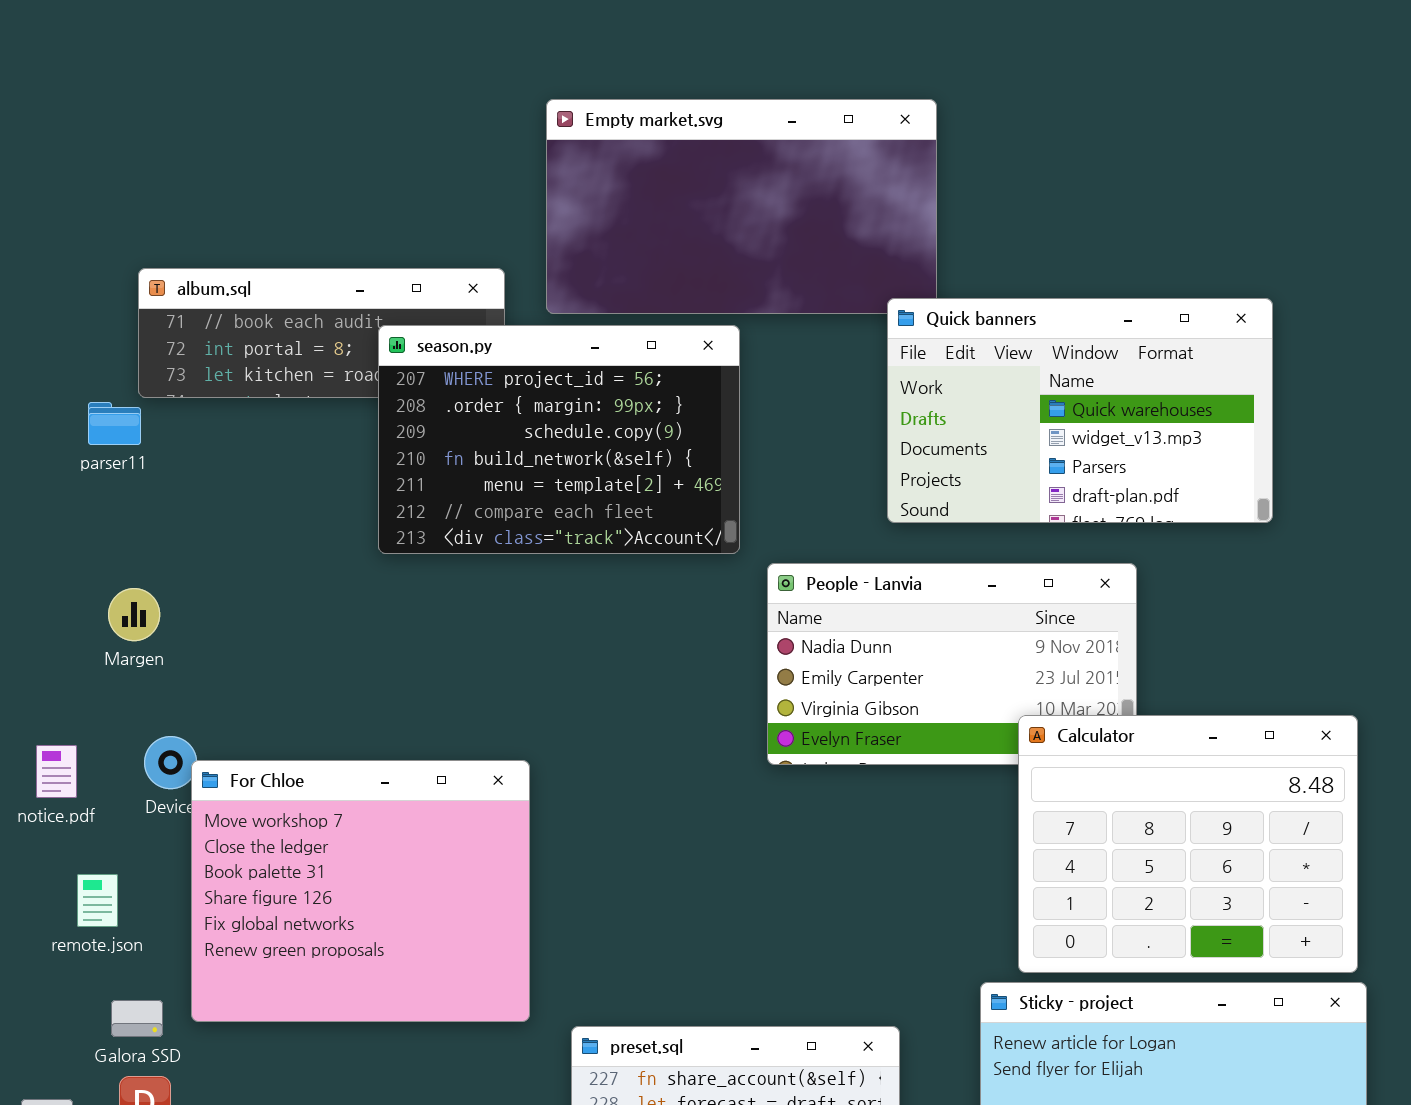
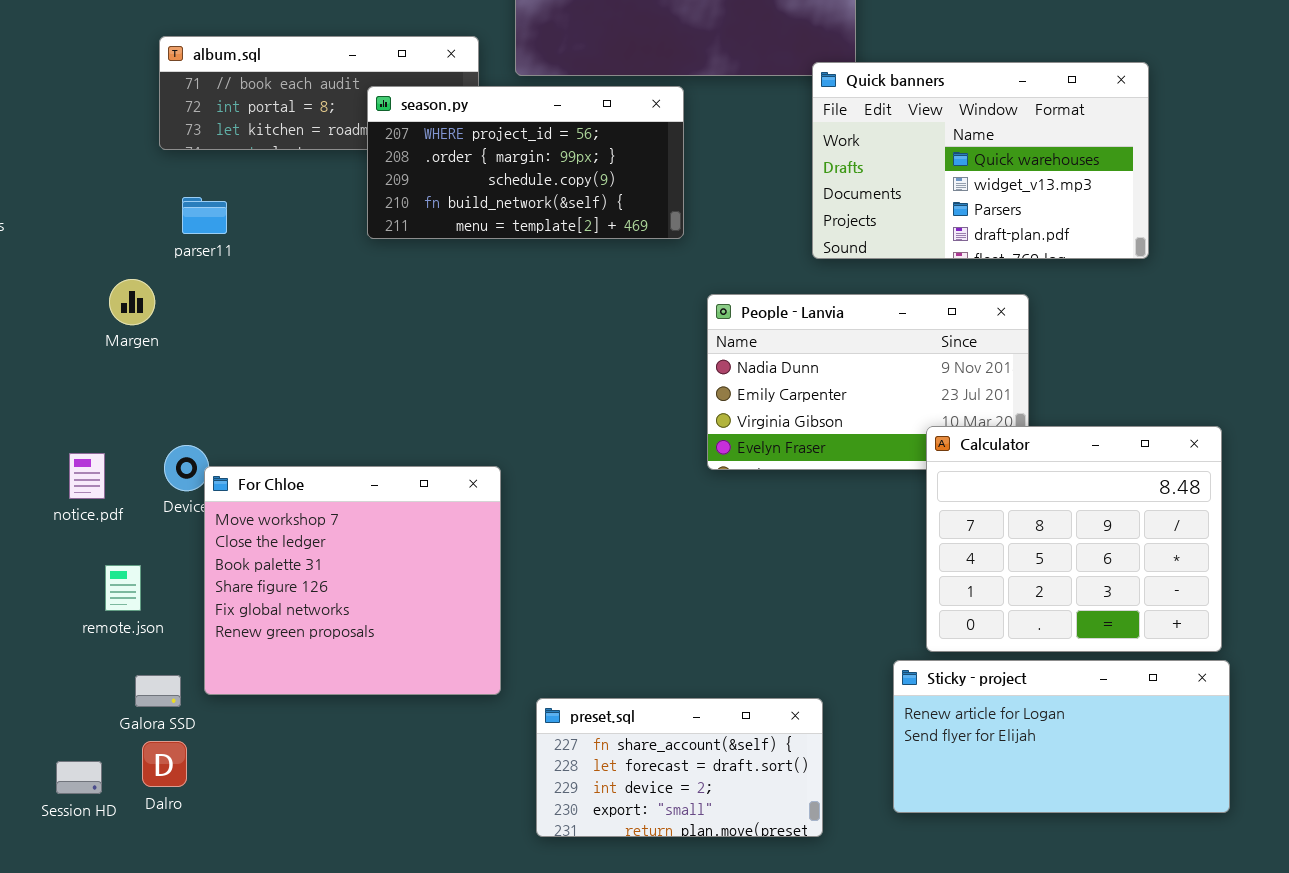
season.py: [378,325,740,554] -> [367,86,684,239], resized
parser11: [88,402,141,445] -> [182,197,227,234], moved
Margen: [108,588,160,641] -> [109,279,155,325], moved

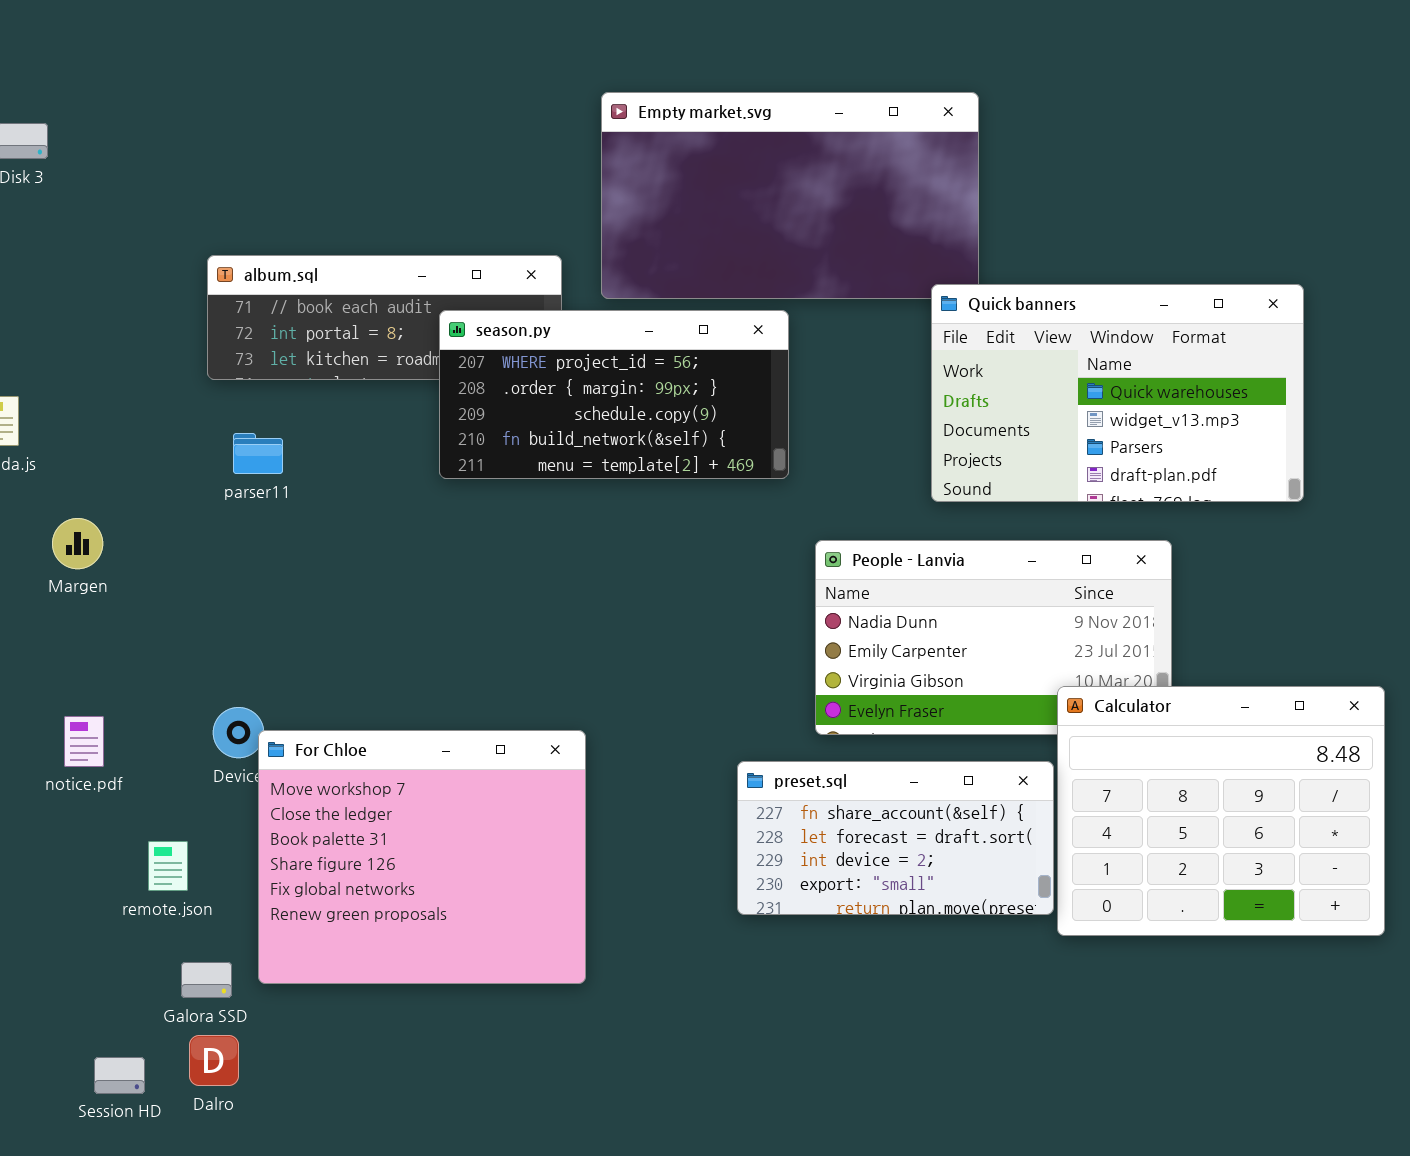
Margen: [109,279,155,325] -> [52,518,103,569], moved
notice.pdf: [69,453,105,499] -> [64,716,104,767], moved
Sticky - project: [893,660,1230,813] -> none, closed
preset.sql: [536,698,823,837] -> [737,761,1054,915], moved

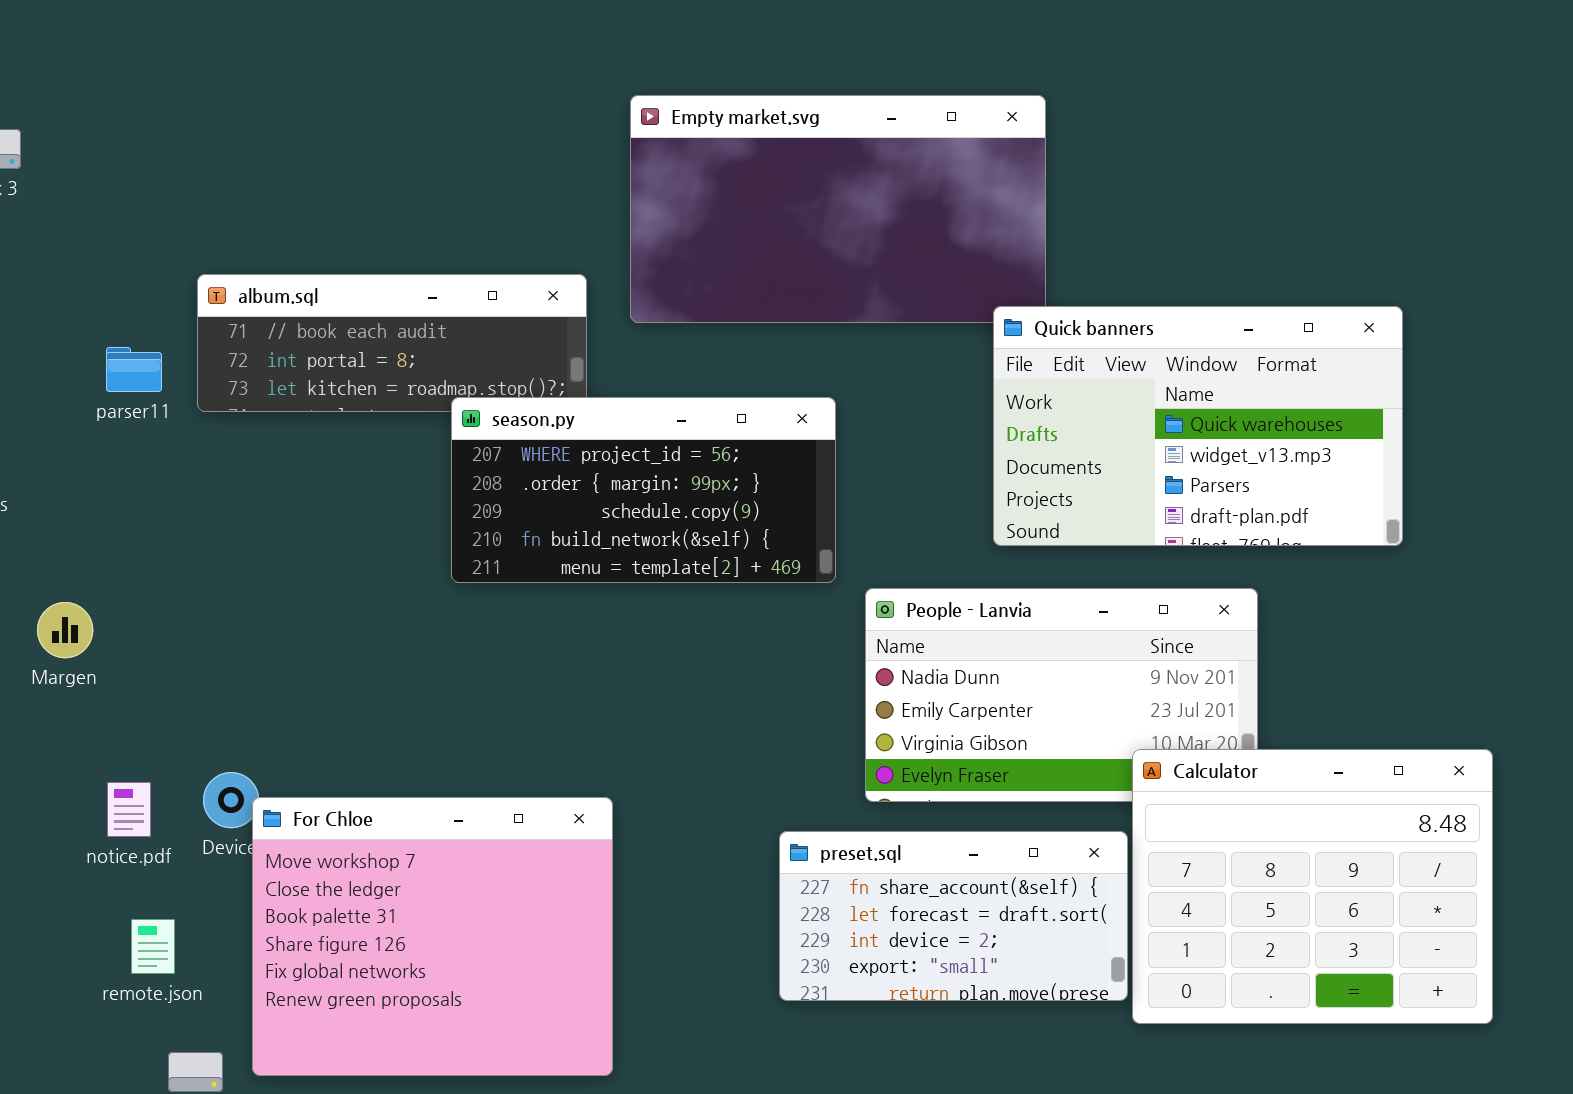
season.py: [439,310,789,479] -> [451,397,836,583], moved
parser11: [233,433,283,474] -> [106,347,162,392], moved
Margen: [52,518,103,569] -> [37,602,93,658], moved
notice.pdf: [64,716,104,767] -> [107,782,151,837], moved

